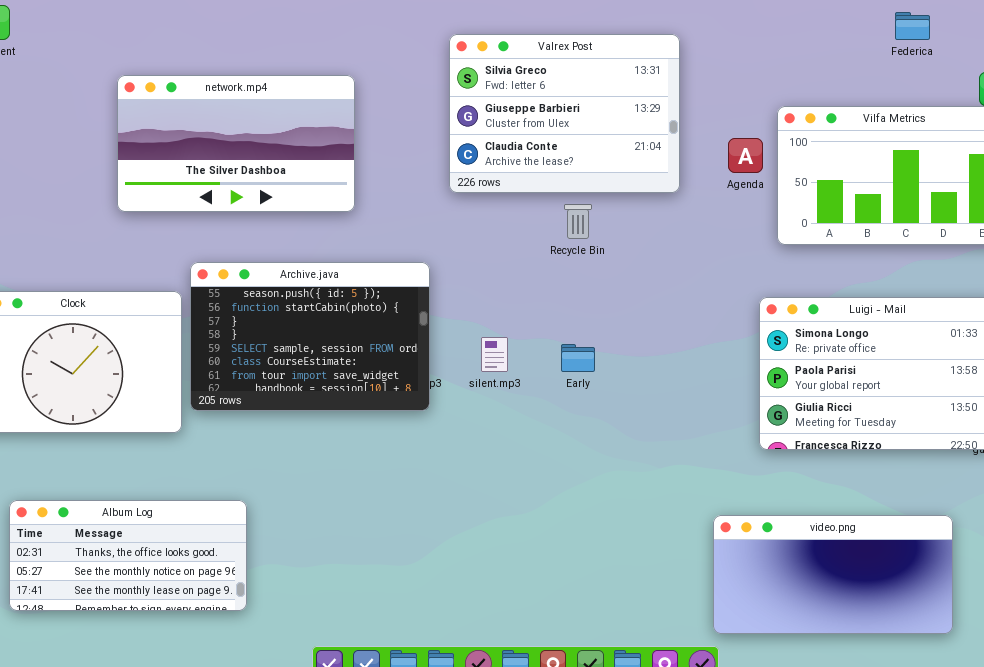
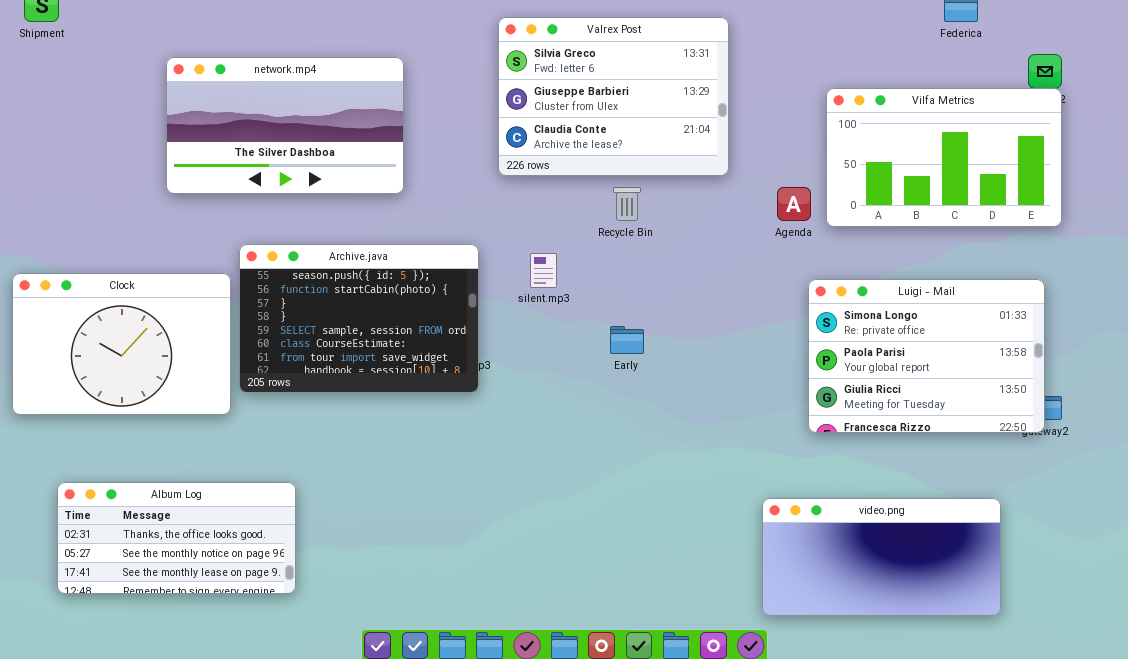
Agenda: [728,138,763,173] -> [777,187,811,221], moved
silent.mp3: [481,337,508,372] -> [530,253,557,288], moved

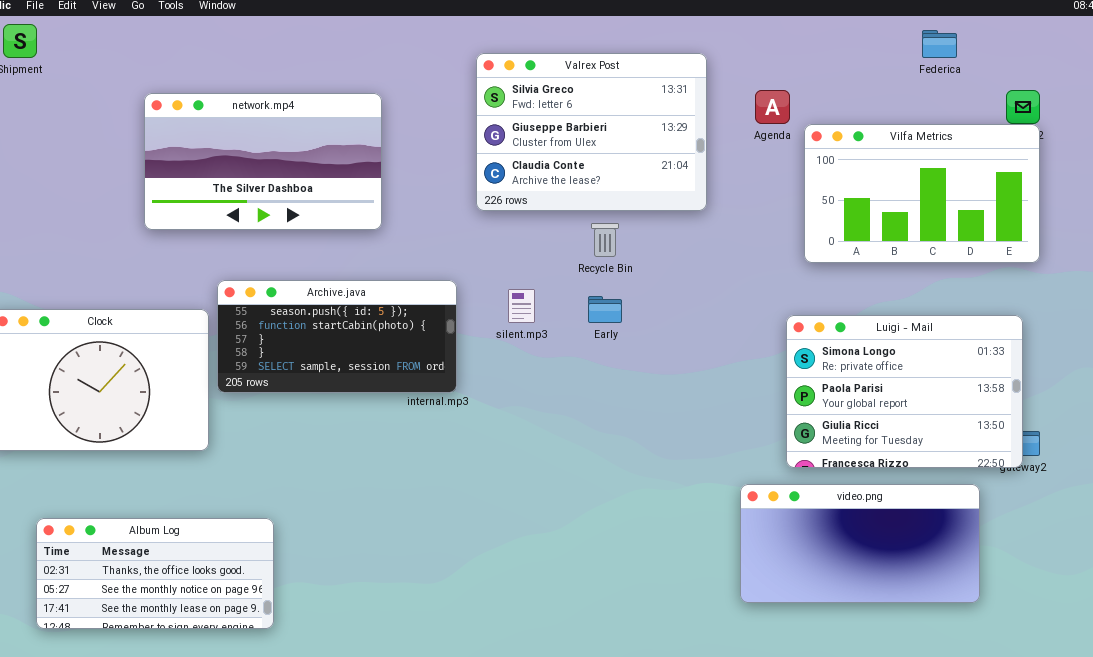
Agenda: [777,187,811,221] -> [755,90,790,124], moved
Archive.java: [239,244,479,393] -> [217,280,457,393], resized
Early: [610,326,644,354] -> [588,296,622,323], moved
video.png: [762,498,1001,616] -> [740,484,980,603], moved

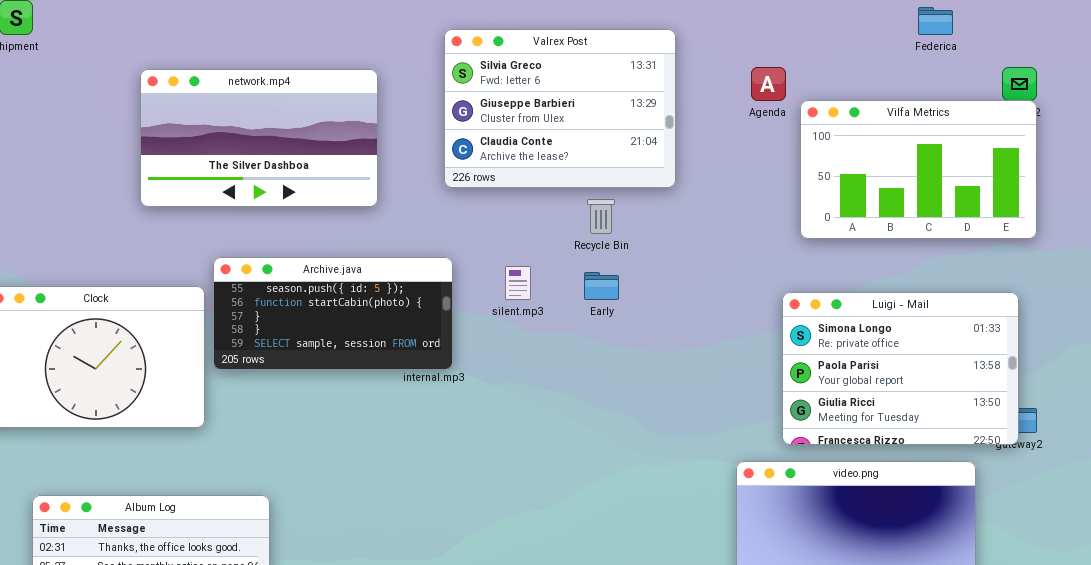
Valrex Post: [476,53,707,211] -> [444,29,676,188], moved

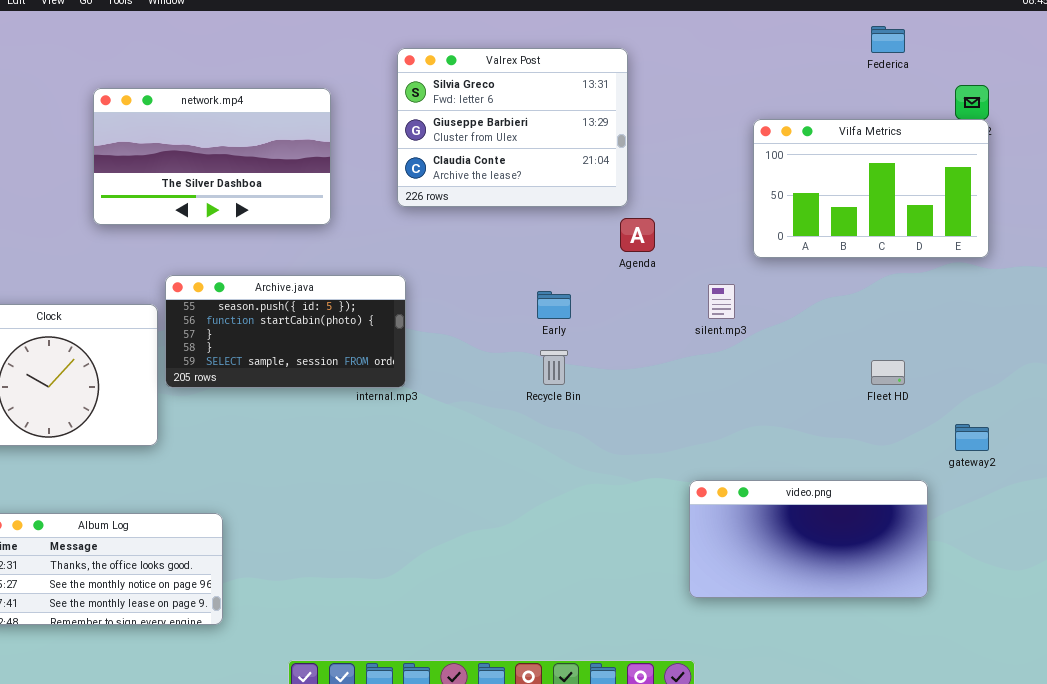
Agenda: [751,67,786,101] -> [620,218,655,252], moved
Recycle Bin: [587,199,615,234] -> [540,350,568,385], moved
silent.mp3: [505,266,531,300] -> [708,284,735,319], moved
Luigi - Mail: [782,292,1019,445] -> none, closed

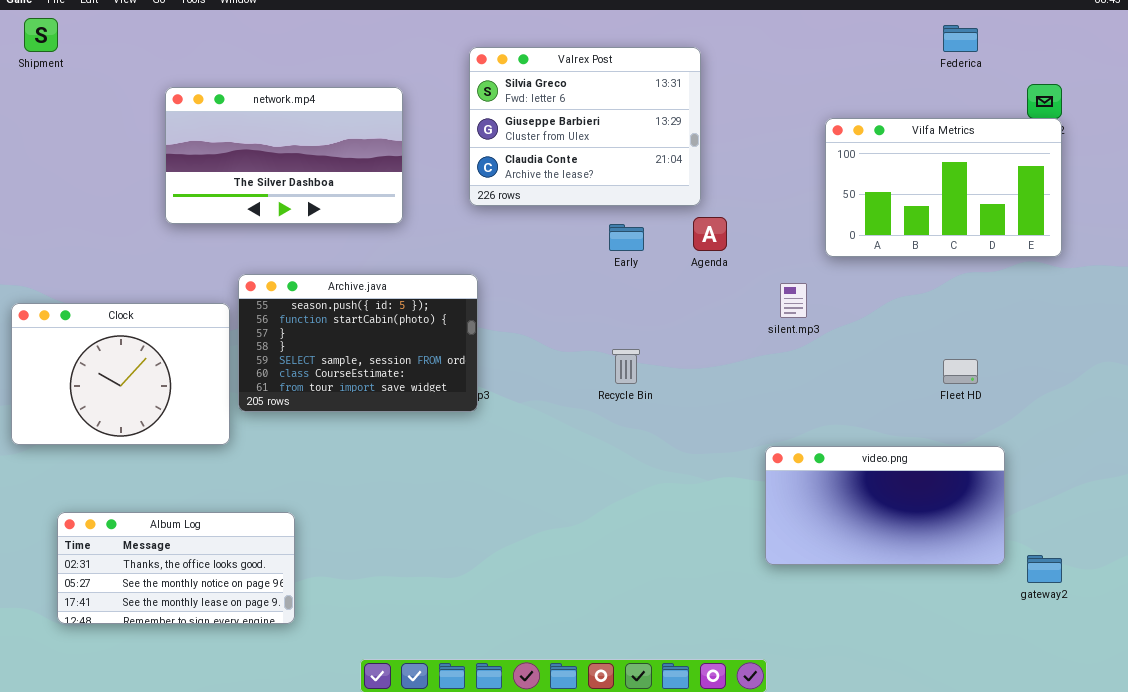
Archive.java: [165,275,406,388] -> [238,274,478,412], resized
Early: [537,291,571,319] -> [609,224,644,251], moved
gateway2: [955,424,989,451] -> [1027,555,1062,583], moved
video.png: [689,480,928,598] -> [765,446,1005,565], moved

